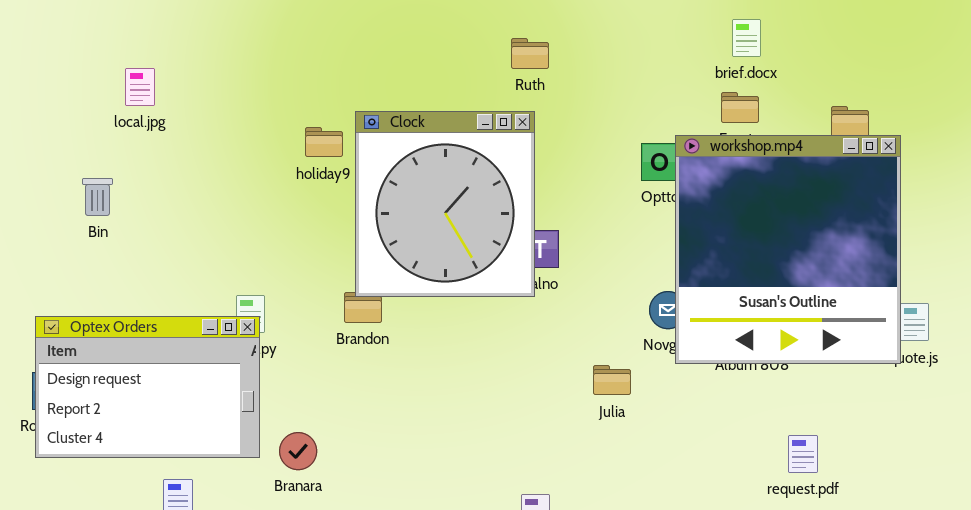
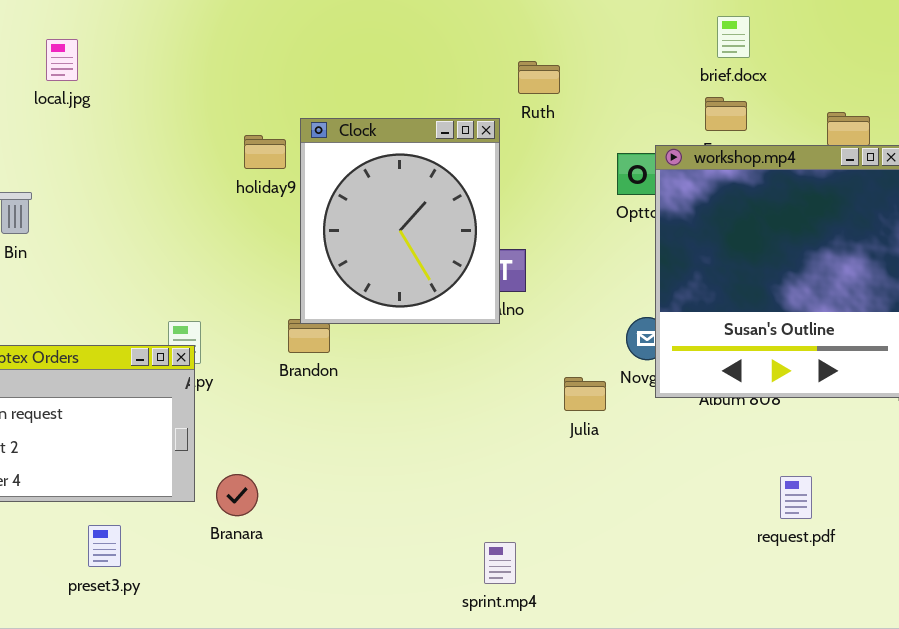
Ruth: [511,38,549,69] -> [518,61,560,94], moved
local.jpg: [125,68,155,106] -> [46,39,78,81], moved
Julia: [593,365,631,395] -> [564,377,606,411], moved

